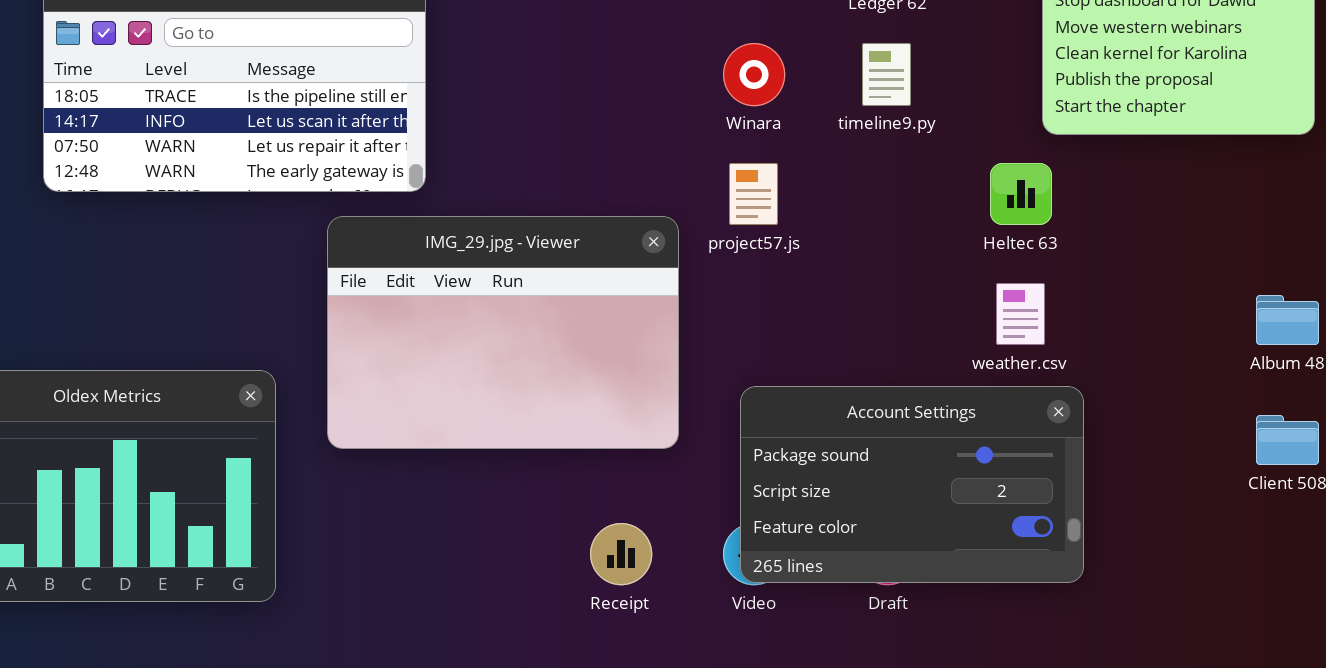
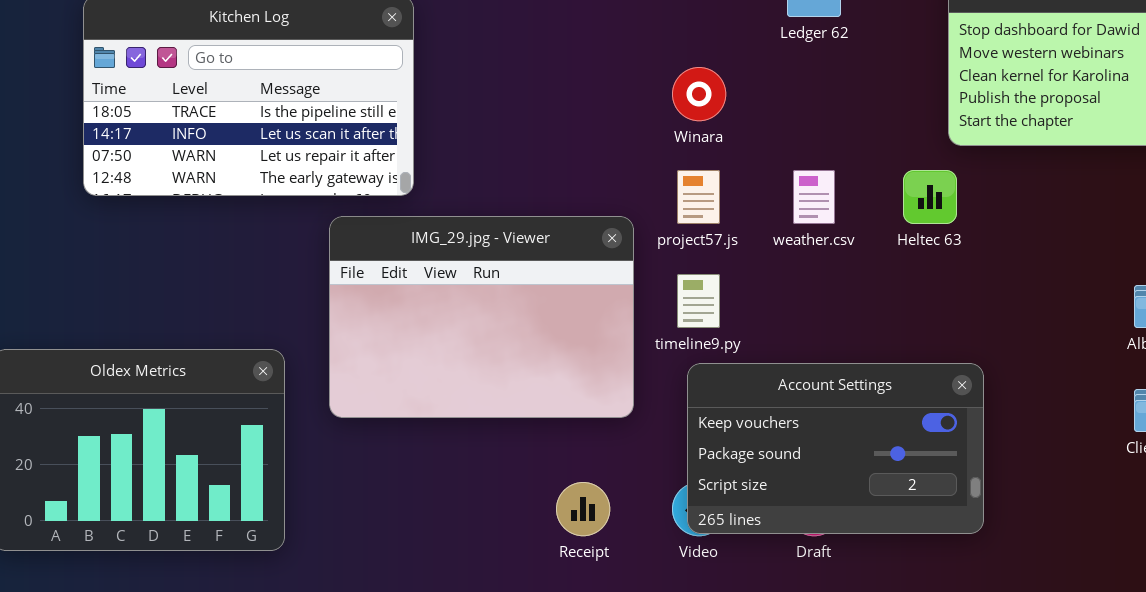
timeline9.py: [862,43,911,106] -> [677,274,720,328], moved
weather.csv: [996,283,1045,345] -> [793,170,835,224], moved
Account Settings: [740,386,1084,583] -> [687,363,984,534], scrolled up 1 row

